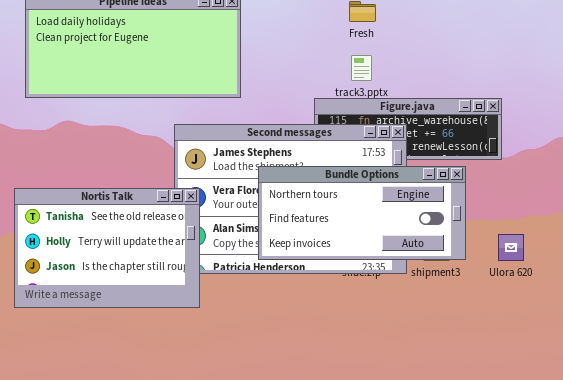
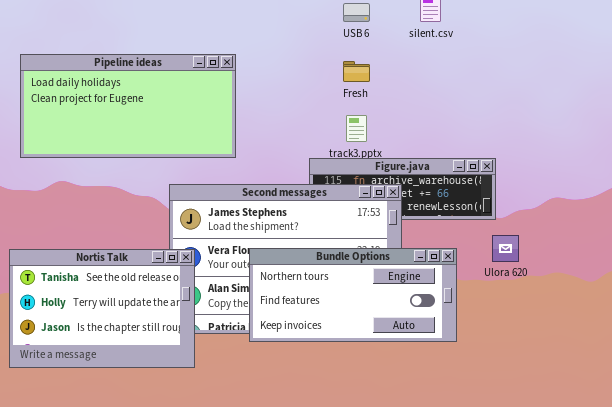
Bundle Options: [258,166,466,260] -> [249,248,457,342], moved
Ulora 620: [498,234,524,261] -> [492,235,519,262], moved

